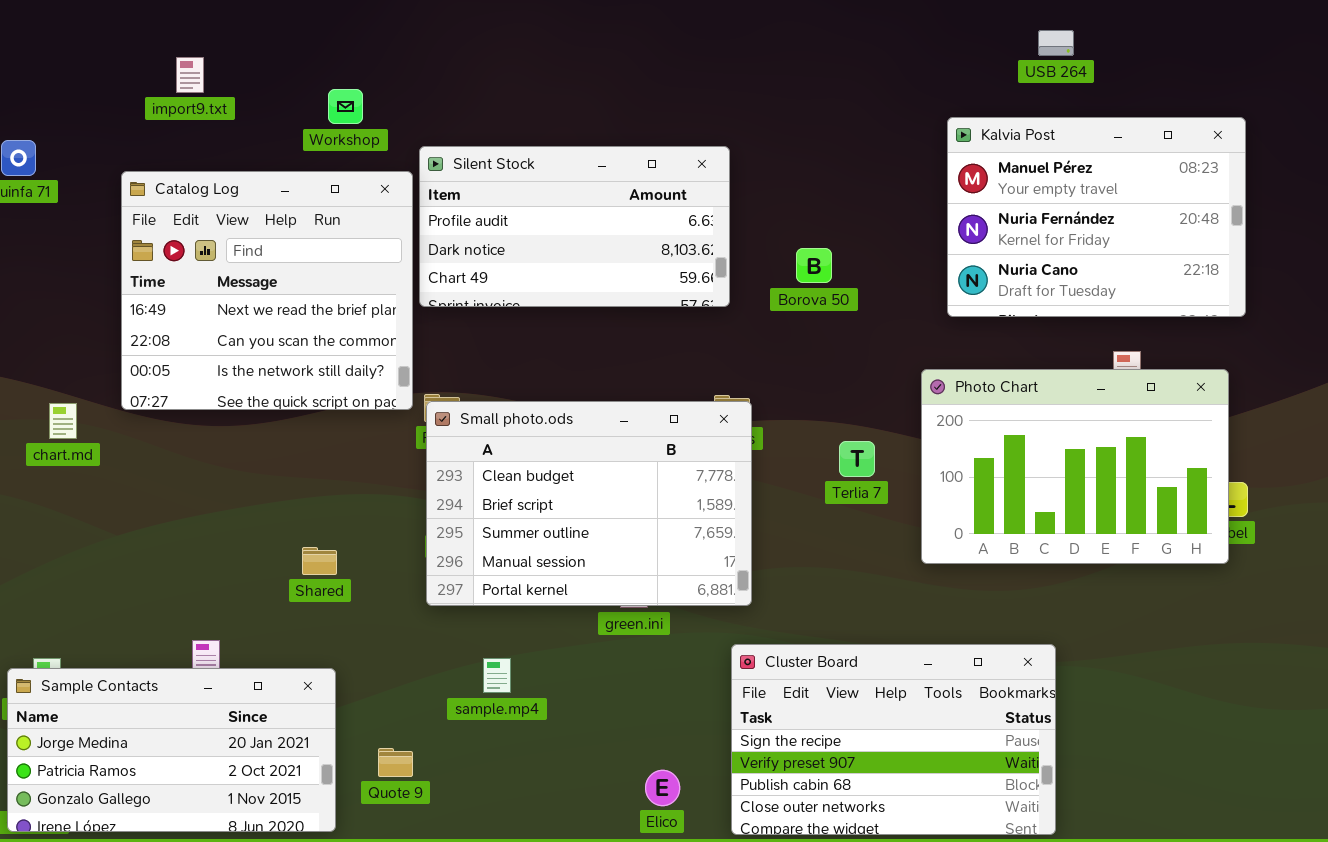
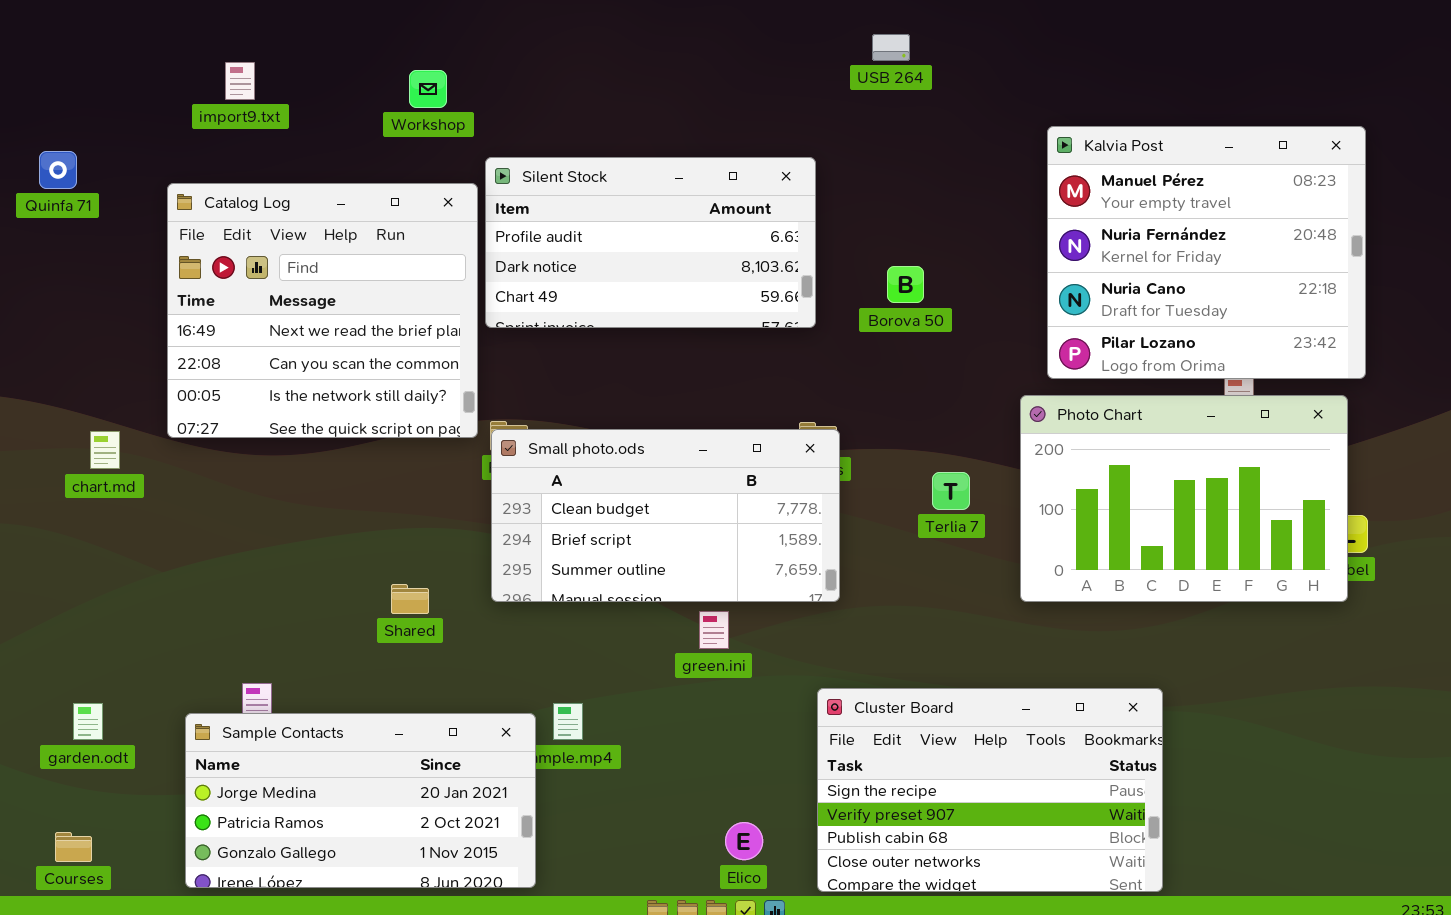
USB 264: [1038,30,1074,56] -> [872,34,910,61], moved
Workshop: [328,89,363,124] -> [409,70,447,108], moved
Kalvia Post: [947,117,1246,317] -> [1047,126,1366,379], resized
Small photo.ods: [426,401,752,606] -> [491,429,840,602], resized
Shared: [302,547,337,575] -> [391,584,429,614], moved
Sample Contacts: [7,668,336,832] -> [185,713,536,888], moved

